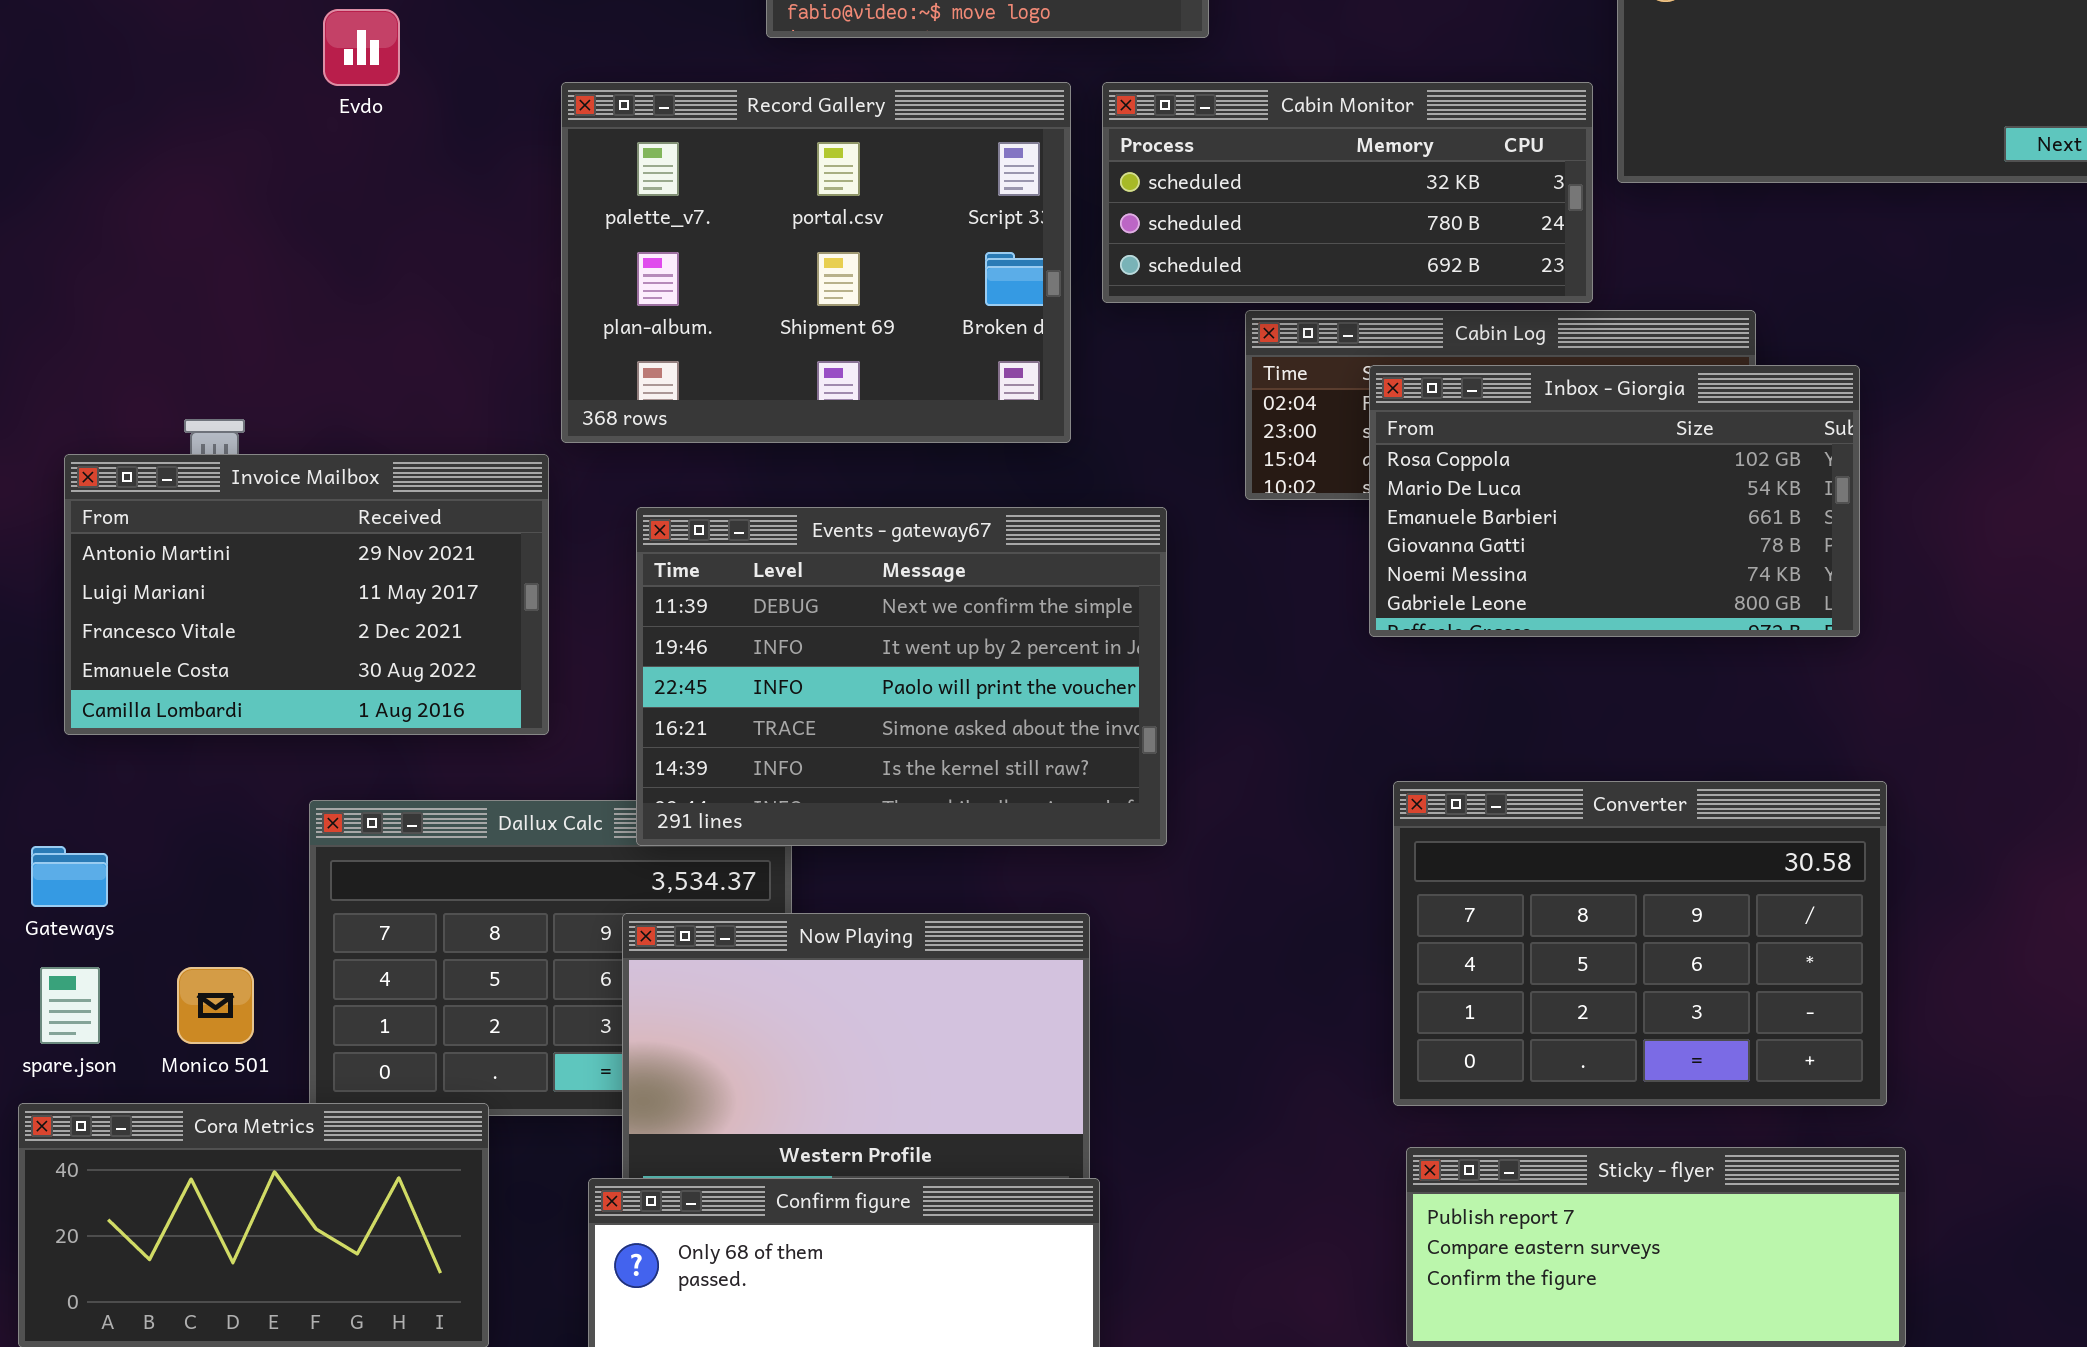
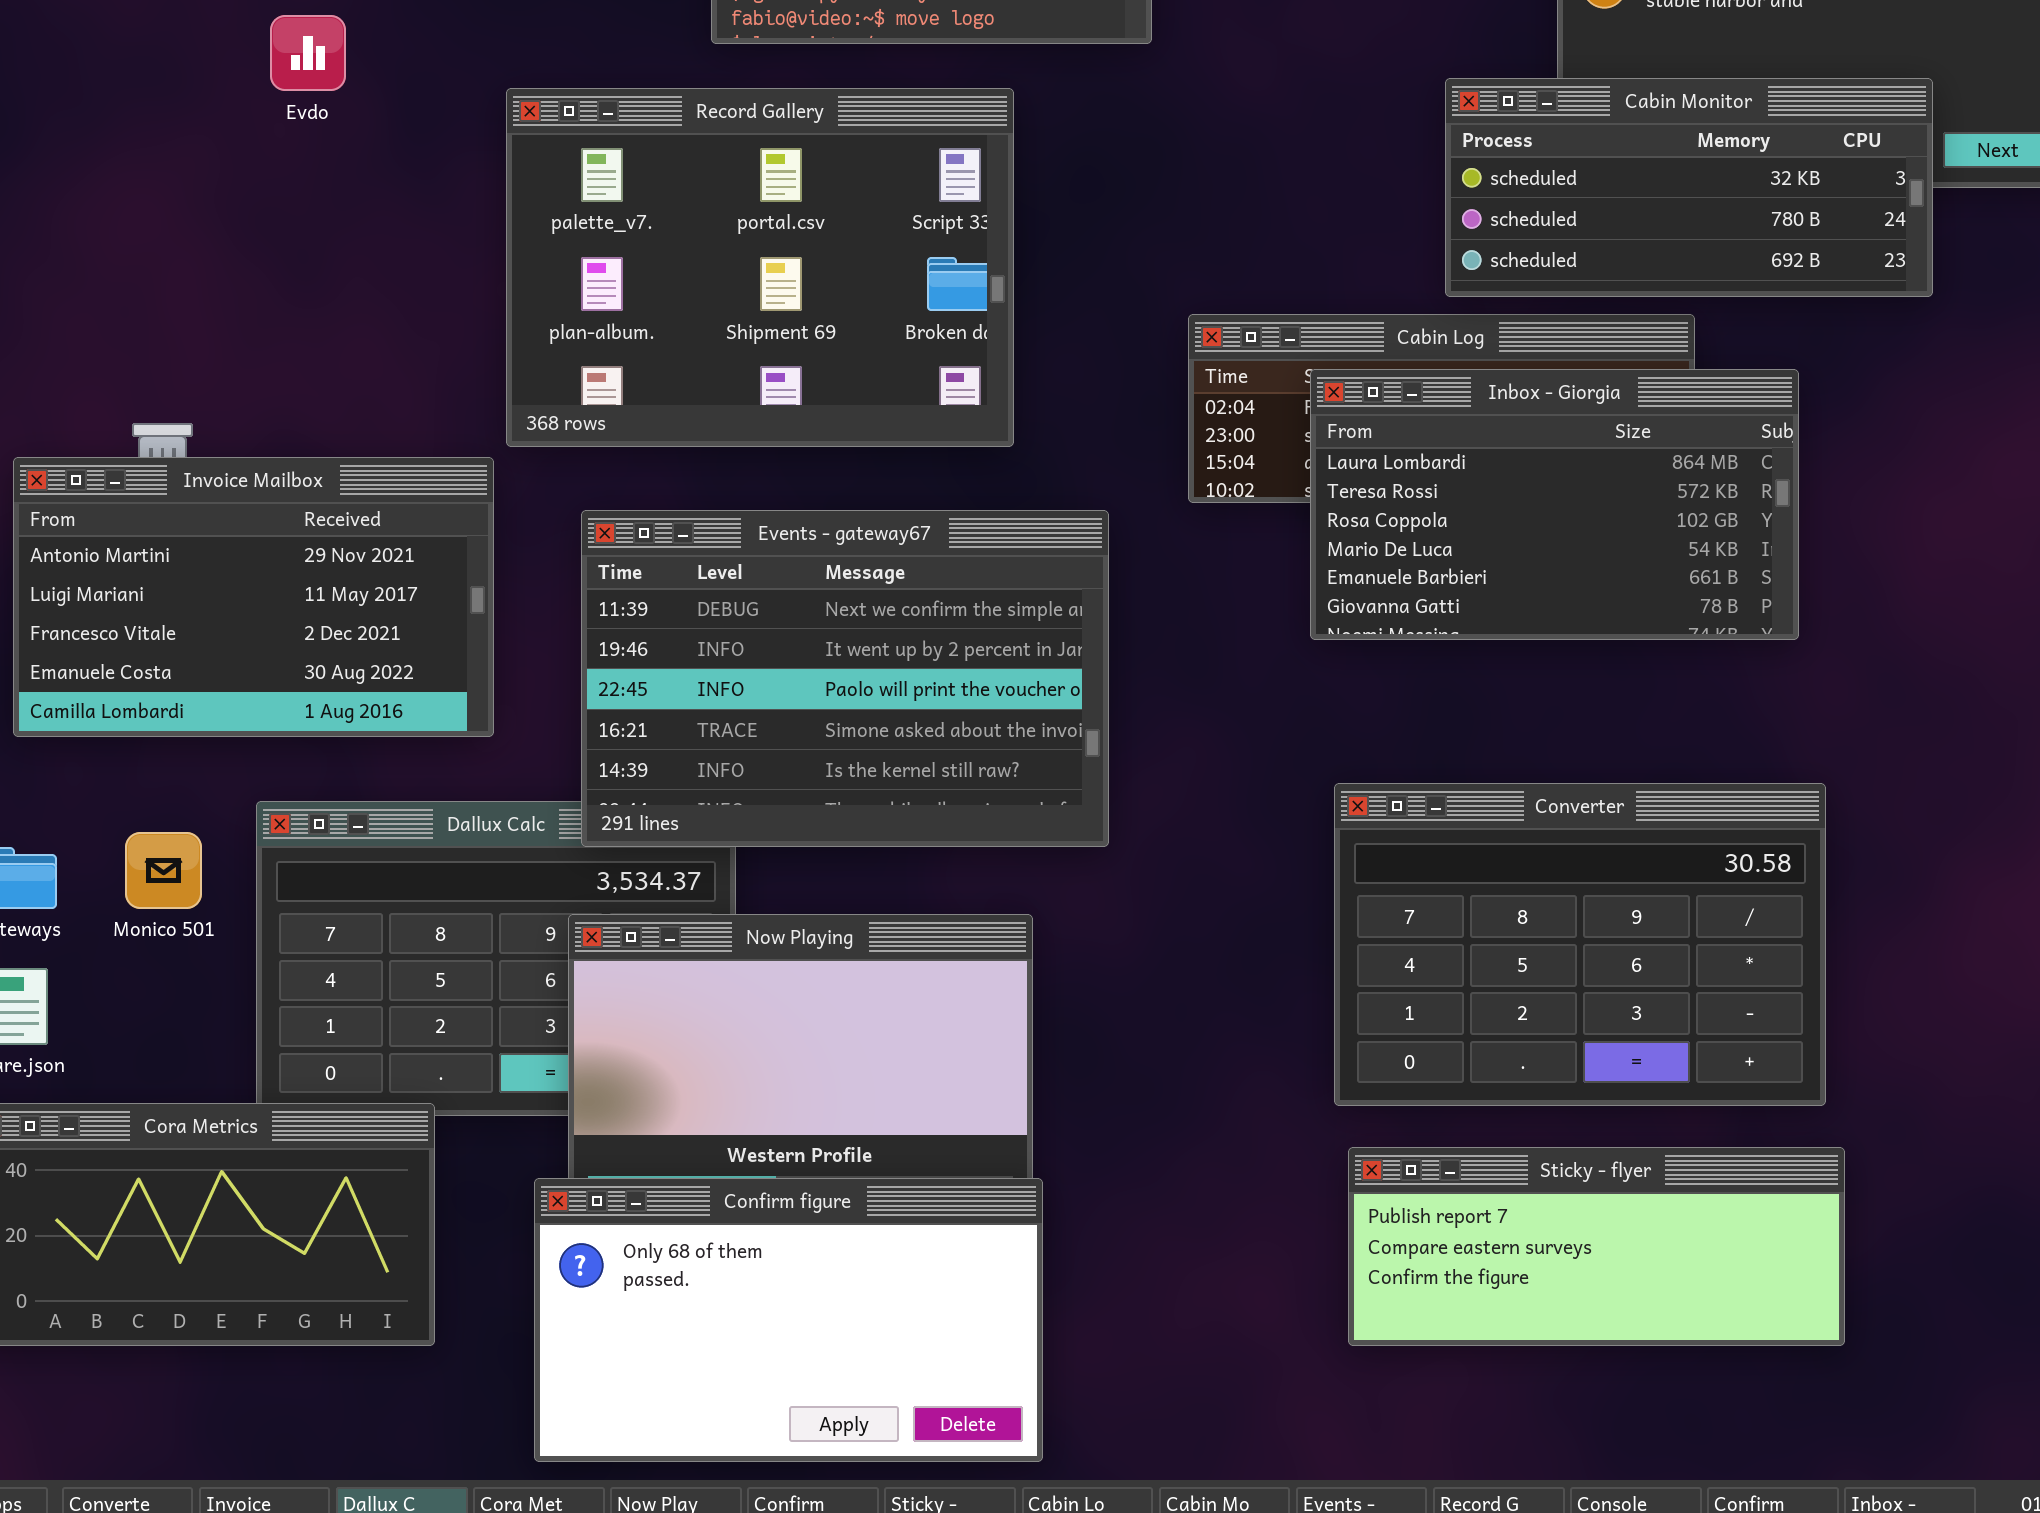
Cabin Monitor: [1102,82,1593,303] -> [1445,78,1933,297], moved
Inbox - Giorgia: [1369,365,1860,637] -> [1310,369,1799,640], scrolled up 2 rows
Monico 501: [177,967,254,1044] -> [125,832,202,909], moved

